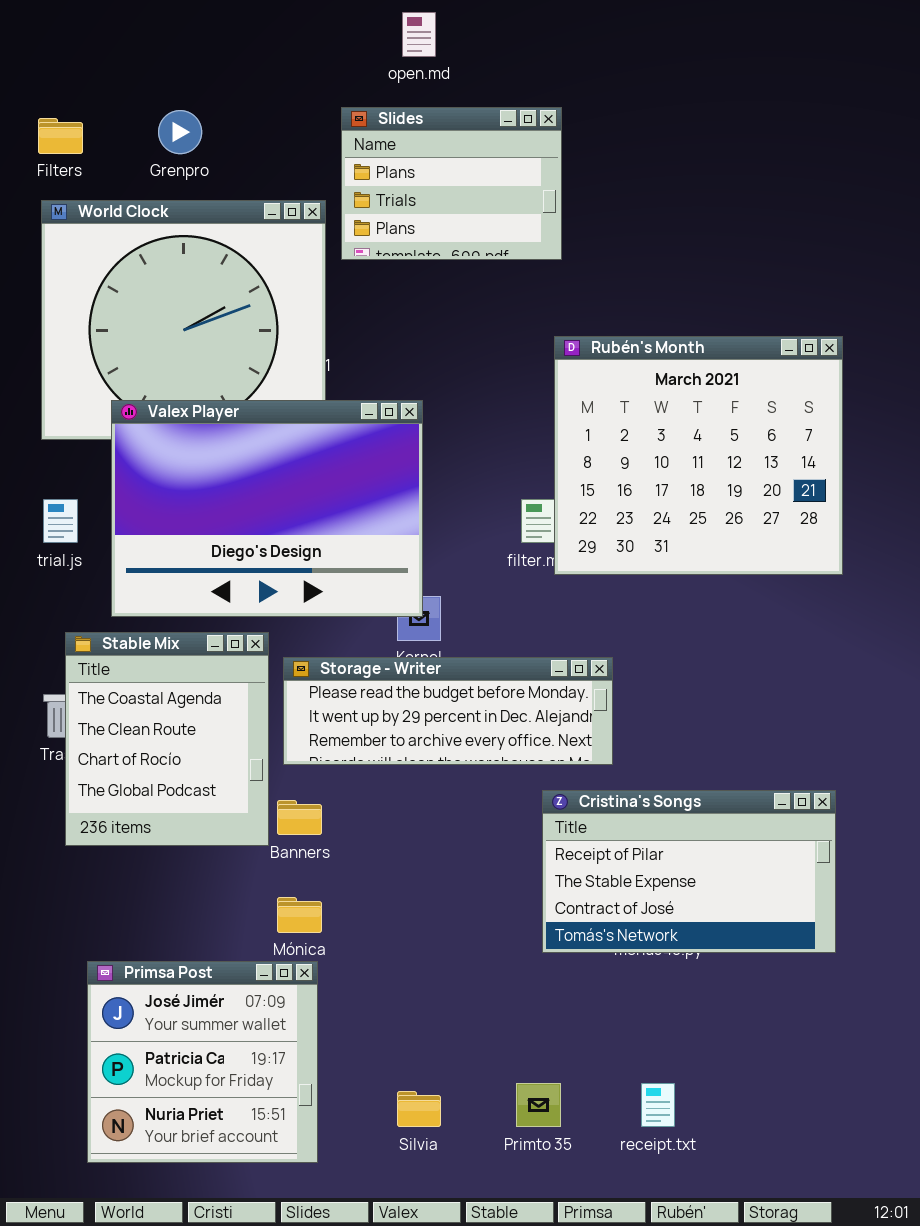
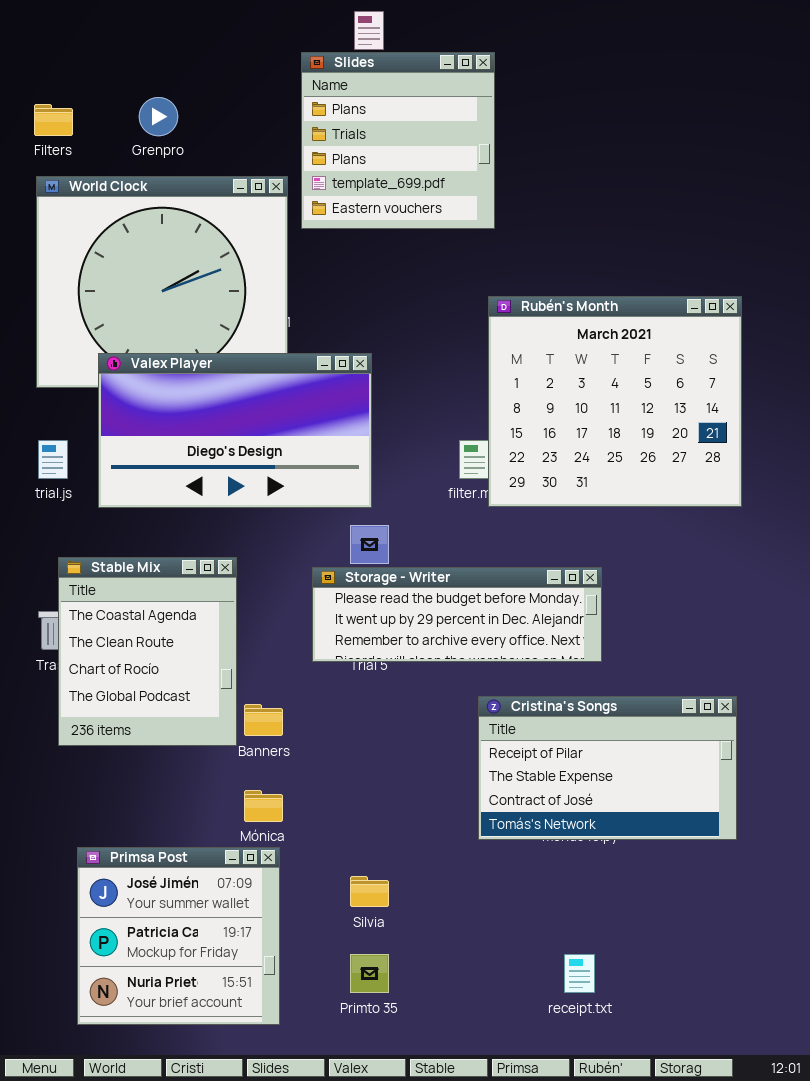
Slides: [341,107,562,260] -> [301,52,495,229], resized
Valex Player: [111,400,423,617] -> [98,353,372,508], resized
Storage - Writer: [283,657,613,765] -> [312,567,602,662], moved
Primto 35: [516,1083,561,1127] -> [350,954,389,993], moved
Silvia: [397,1091,441,1127] -> [350,876,389,907], moved

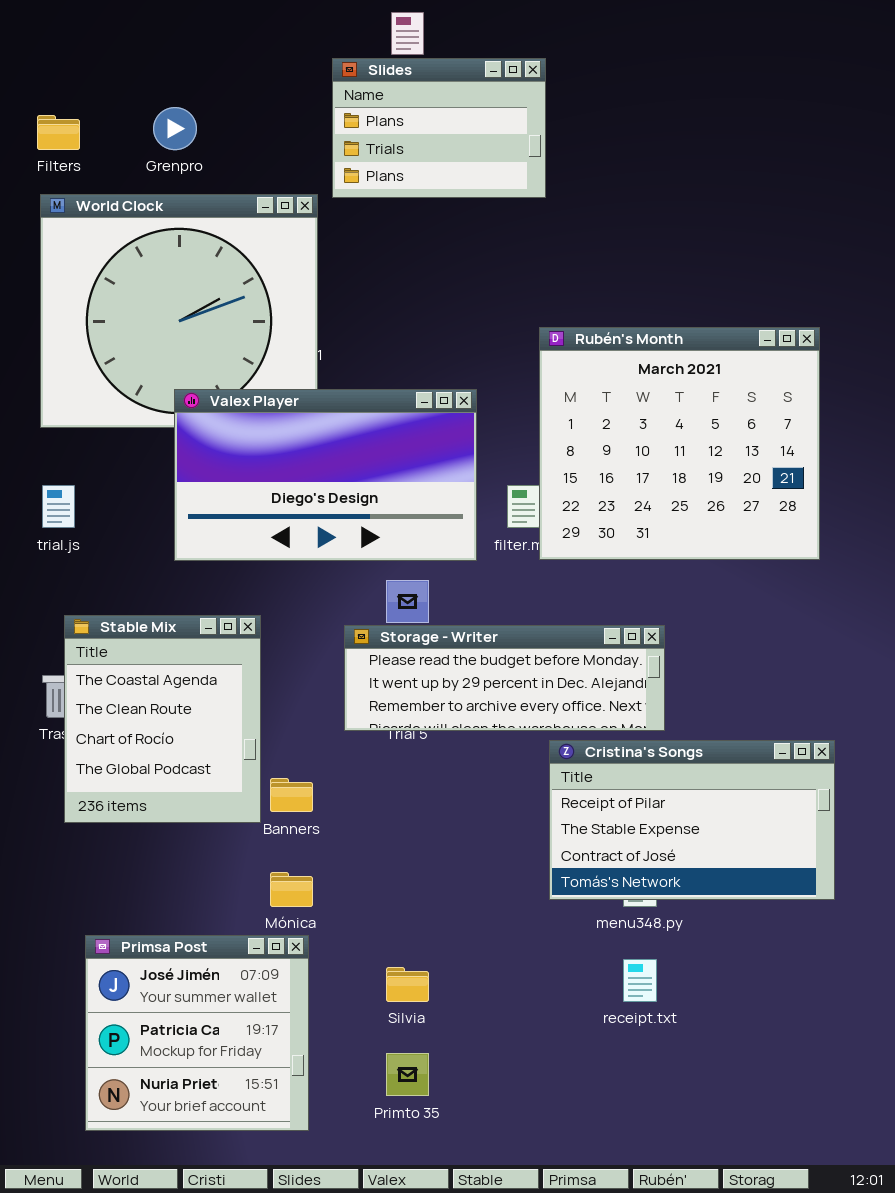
Slides: [301,52,495,229] -> [332,58,546,198], resized
Valex Player: [98,353,372,508] -> [174,389,477,561], moved
Cristina's Songs: [478,696,737,840] -> [549,740,835,900], moved
receipt.txt: [564,954,595,993] -> [623,959,657,1002], moved

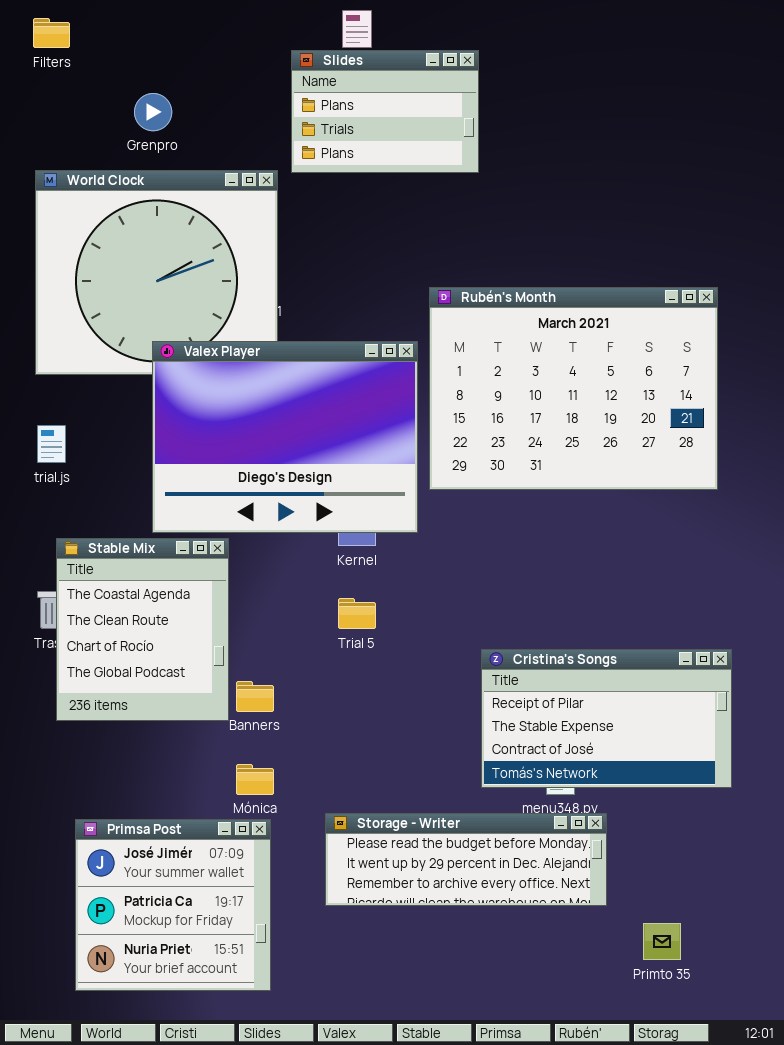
Filters: [37,115,80,150] -> [33,18,70,48], moved
Rubén's Month: [539,327,820,560] -> [429,287,718,490], resized
Valex Player: [174,389,477,561] -> [152,341,418,533], resized
Storage - Writer: [344,625,665,731] -> [325,813,607,906], moved
Primto 35: [386,1053,429,1096] -> [643,923,681,960], moved

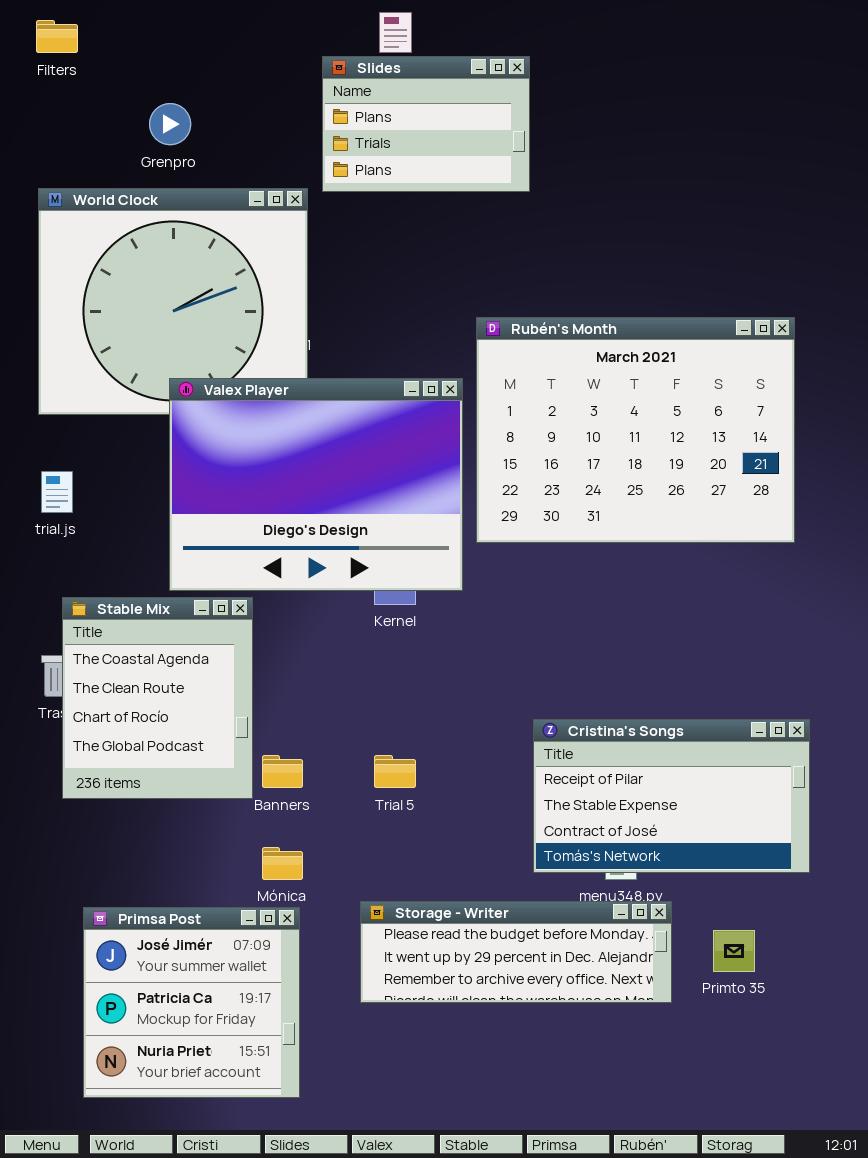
Trial 5: [338,598,376,629] -> [374,755,416,788], moved
Primto 35: [643,923,681,960] -> [713,930,755,972], moved

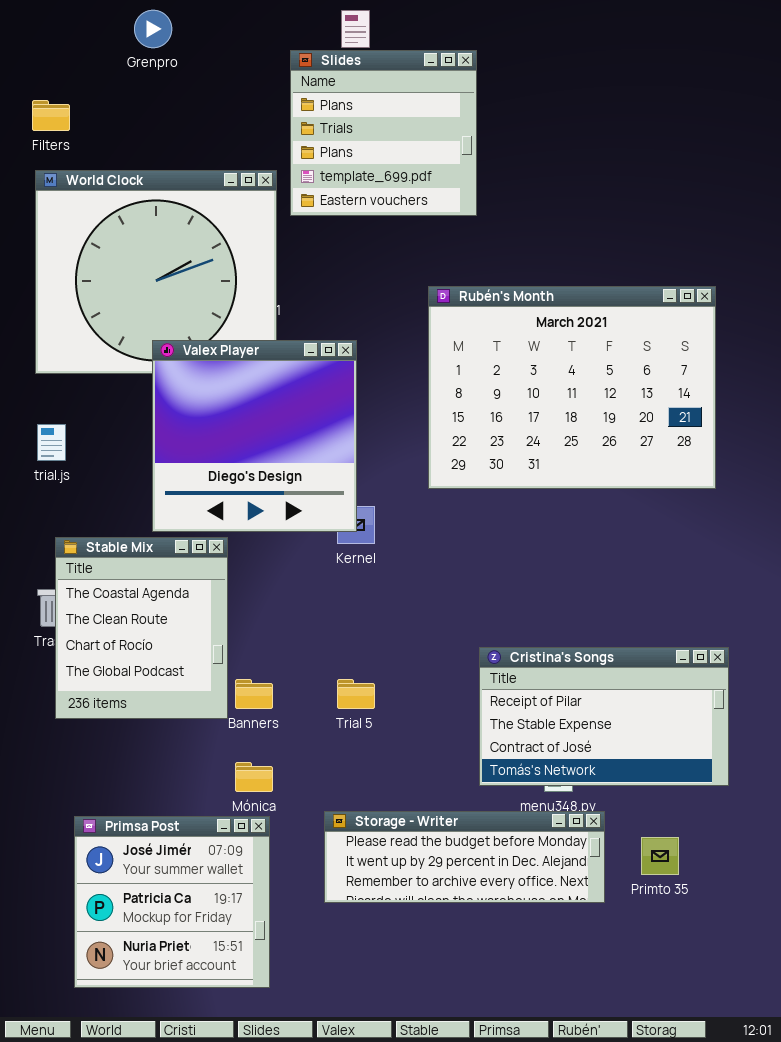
Filters: [36,20,78,53] -> [32,100,70,131], moved
Slides: [322,56,530,192] -> [290,50,477,216], resized
Grenpro: [149,103,191,145] -> [134,10,172,48], moved
Valex Player: [169,378,463,591] -> [152,340,357,532], resized

